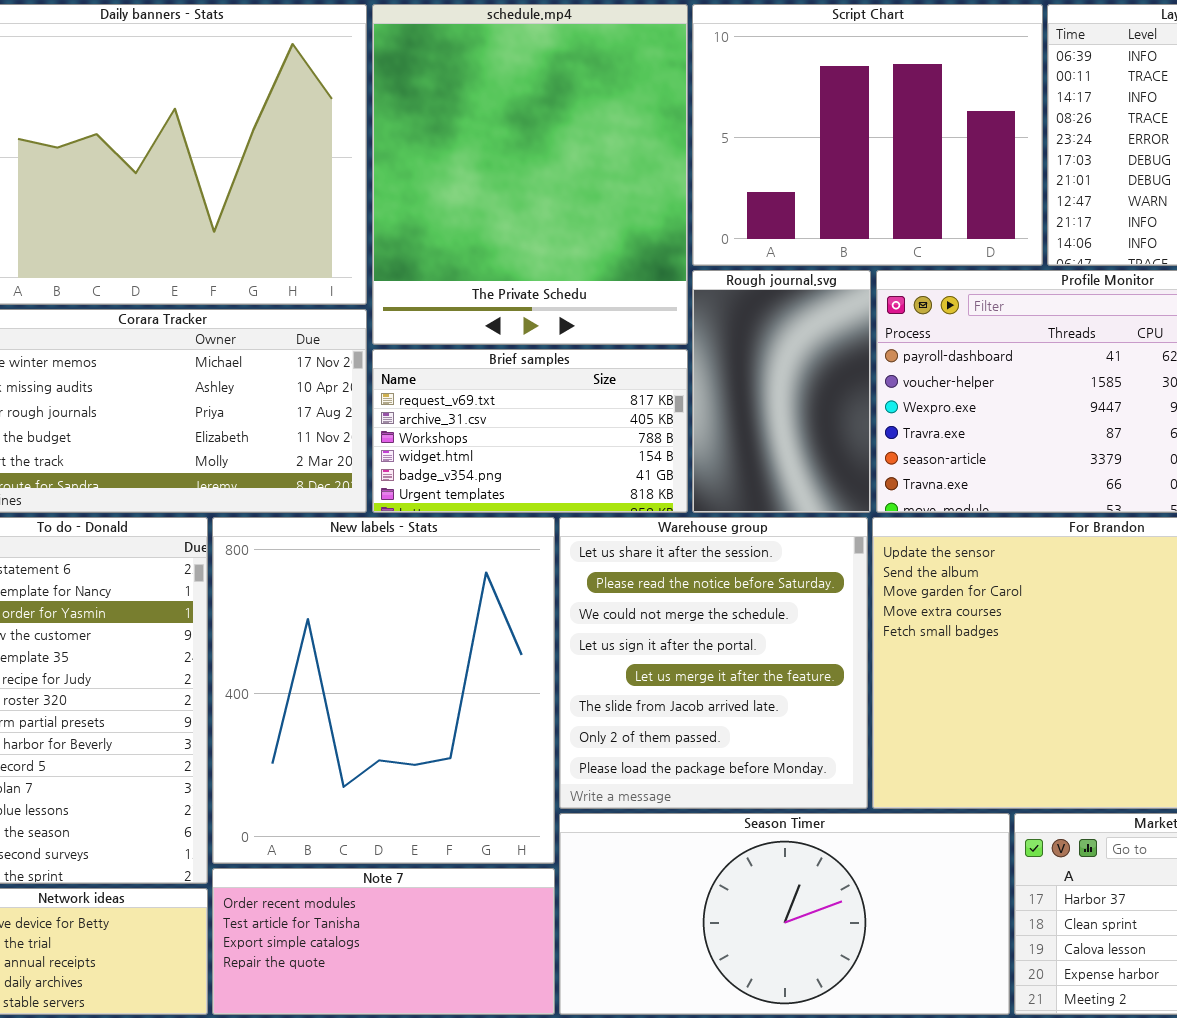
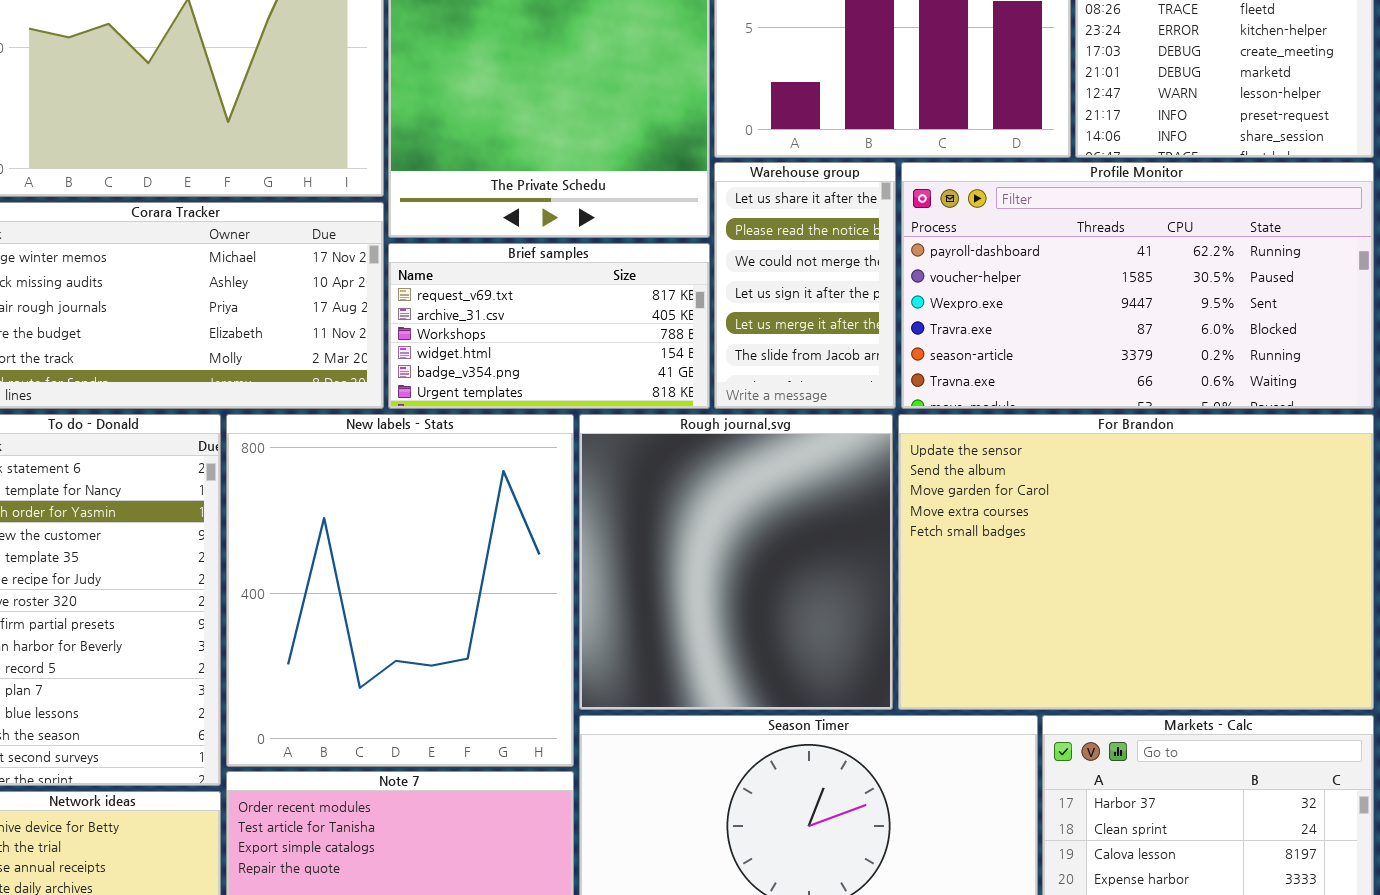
Rough journal.svg: [692,270,871,513] -> [579,414,893,710], moved, resized
Warehouse group: [559,517,868,809] -> [714,162,896,409], moved, resized

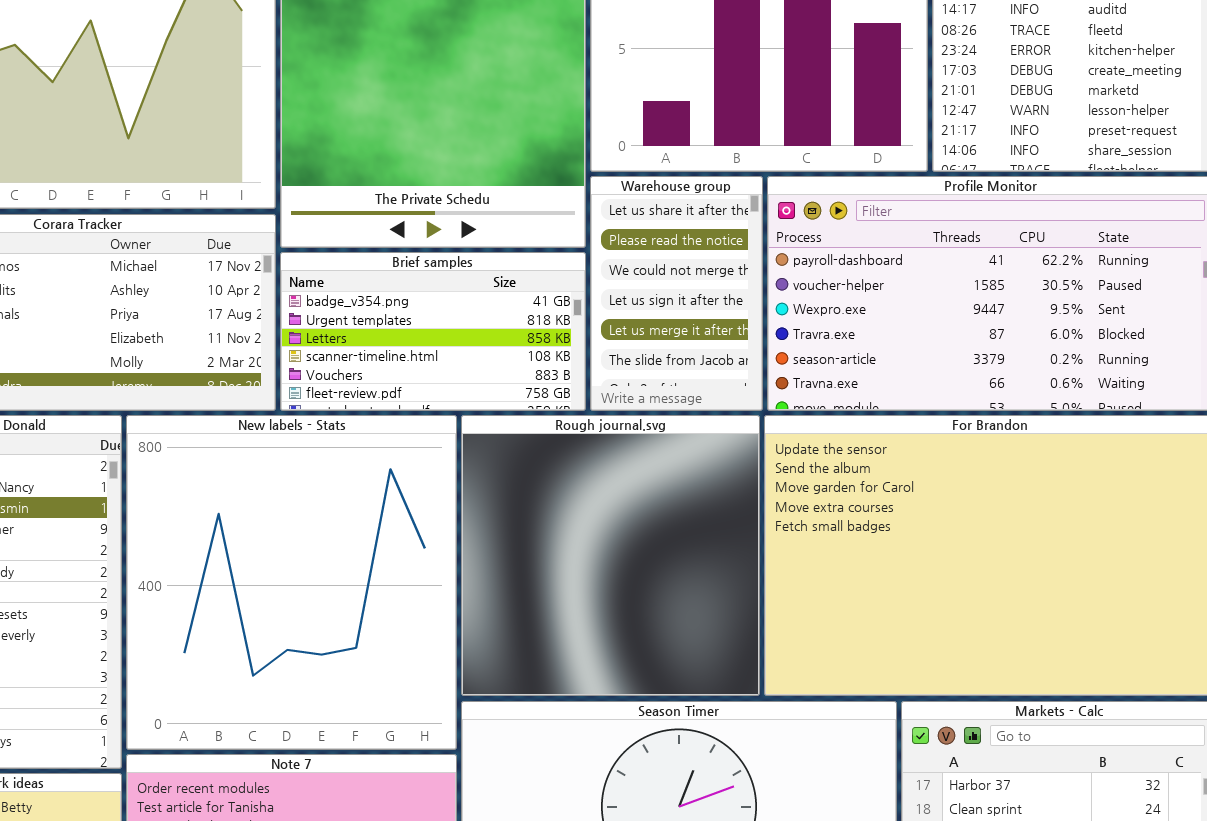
Brief samples: [388,243,710,409] -> [280,252,586,411], scrolled down 4 rows

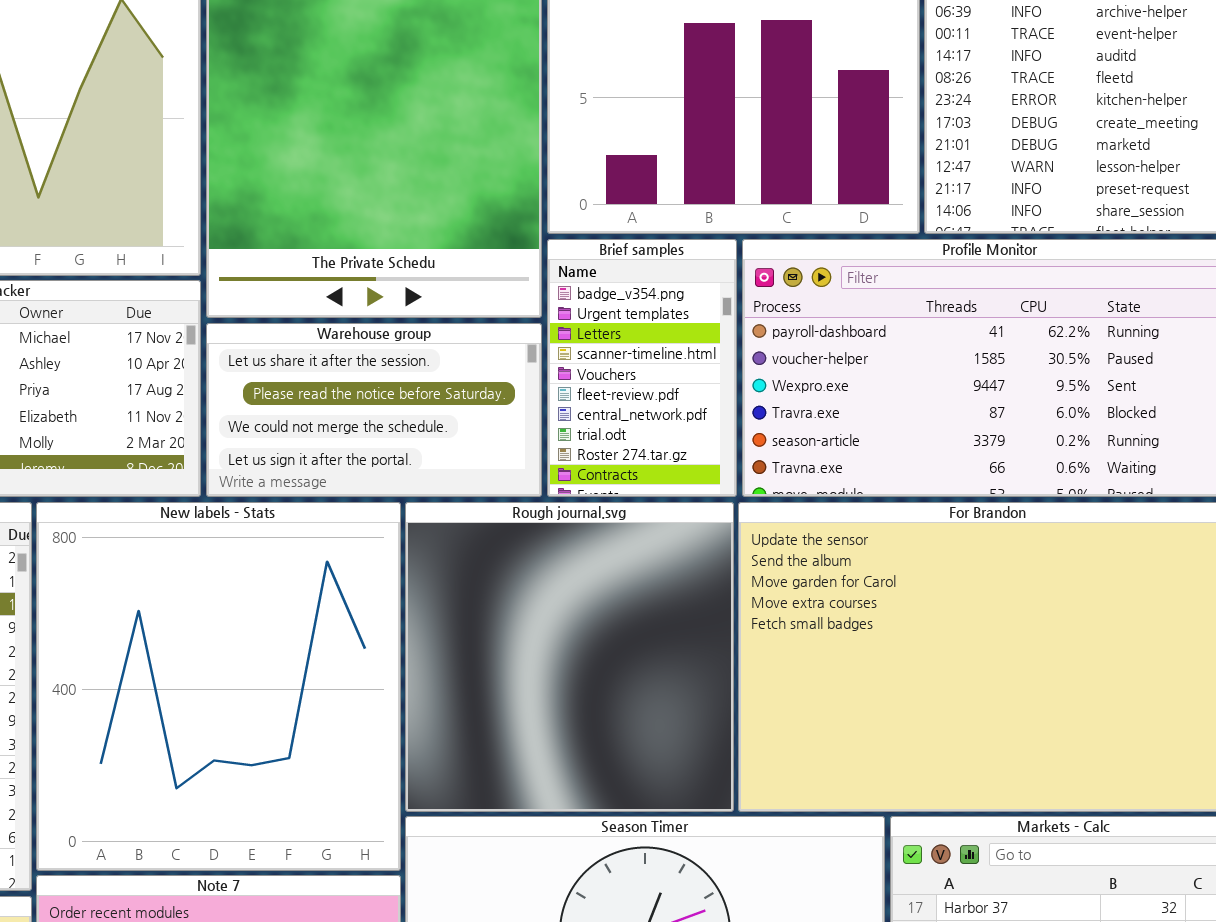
Warehouse group: [590,176,763,411] -> [206,323,542,497], moved, resized
Brief samples: [280,252,586,411] -> [547,239,737,497], moved, resized

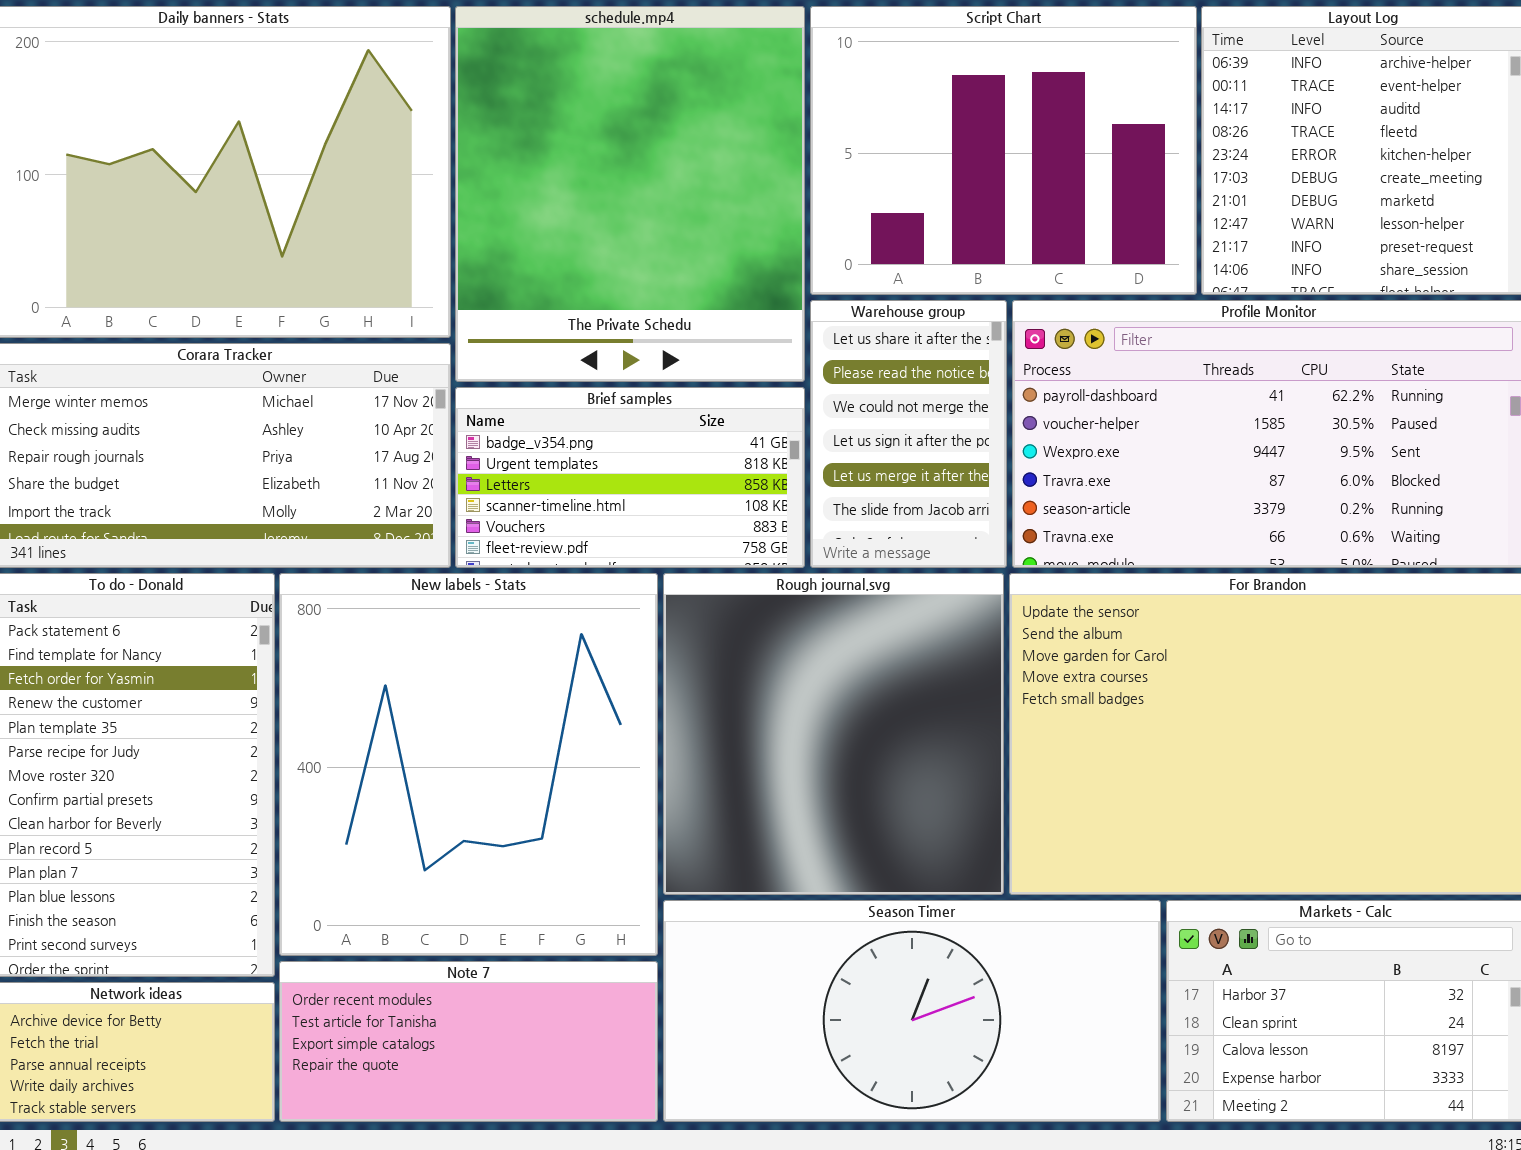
Brief samples: [547,239,737,497] -> [455,387,805,568], moved, resized
Warehouse group: [206,323,542,497] -> [810,300,1007,568], moved, resized

